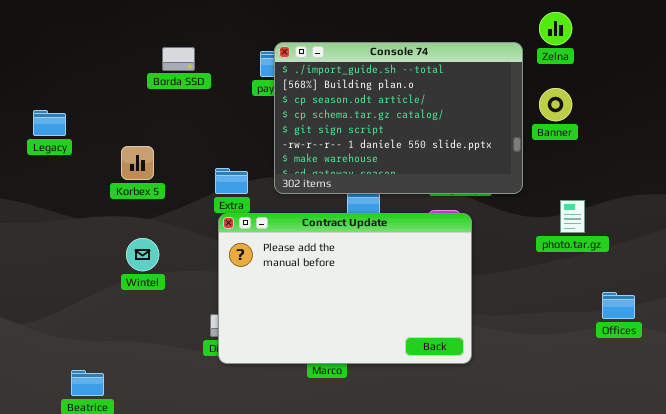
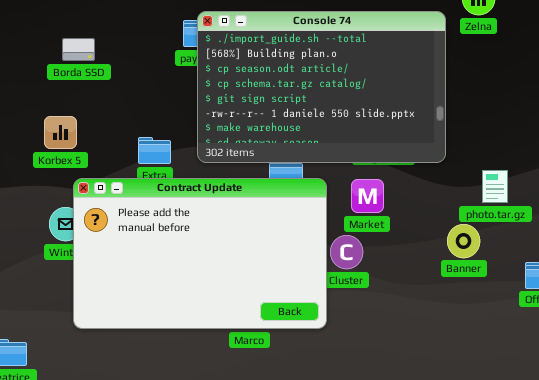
Borda SSD: [162,47,195,71] -> [62,38,95,61], moved
Banner: [539,88,572,121] -> [447,224,480,258], moved
Contract Update: [218,213,472,364] -> [73,178,327,329], moved

